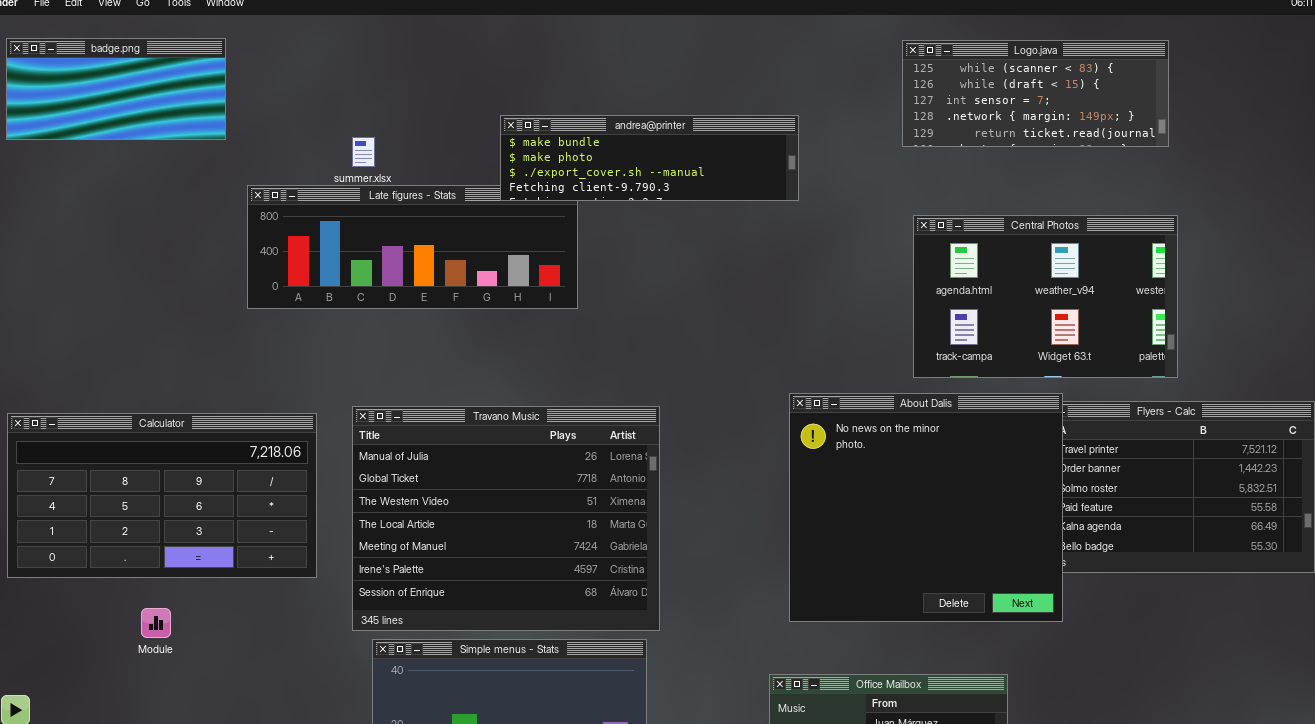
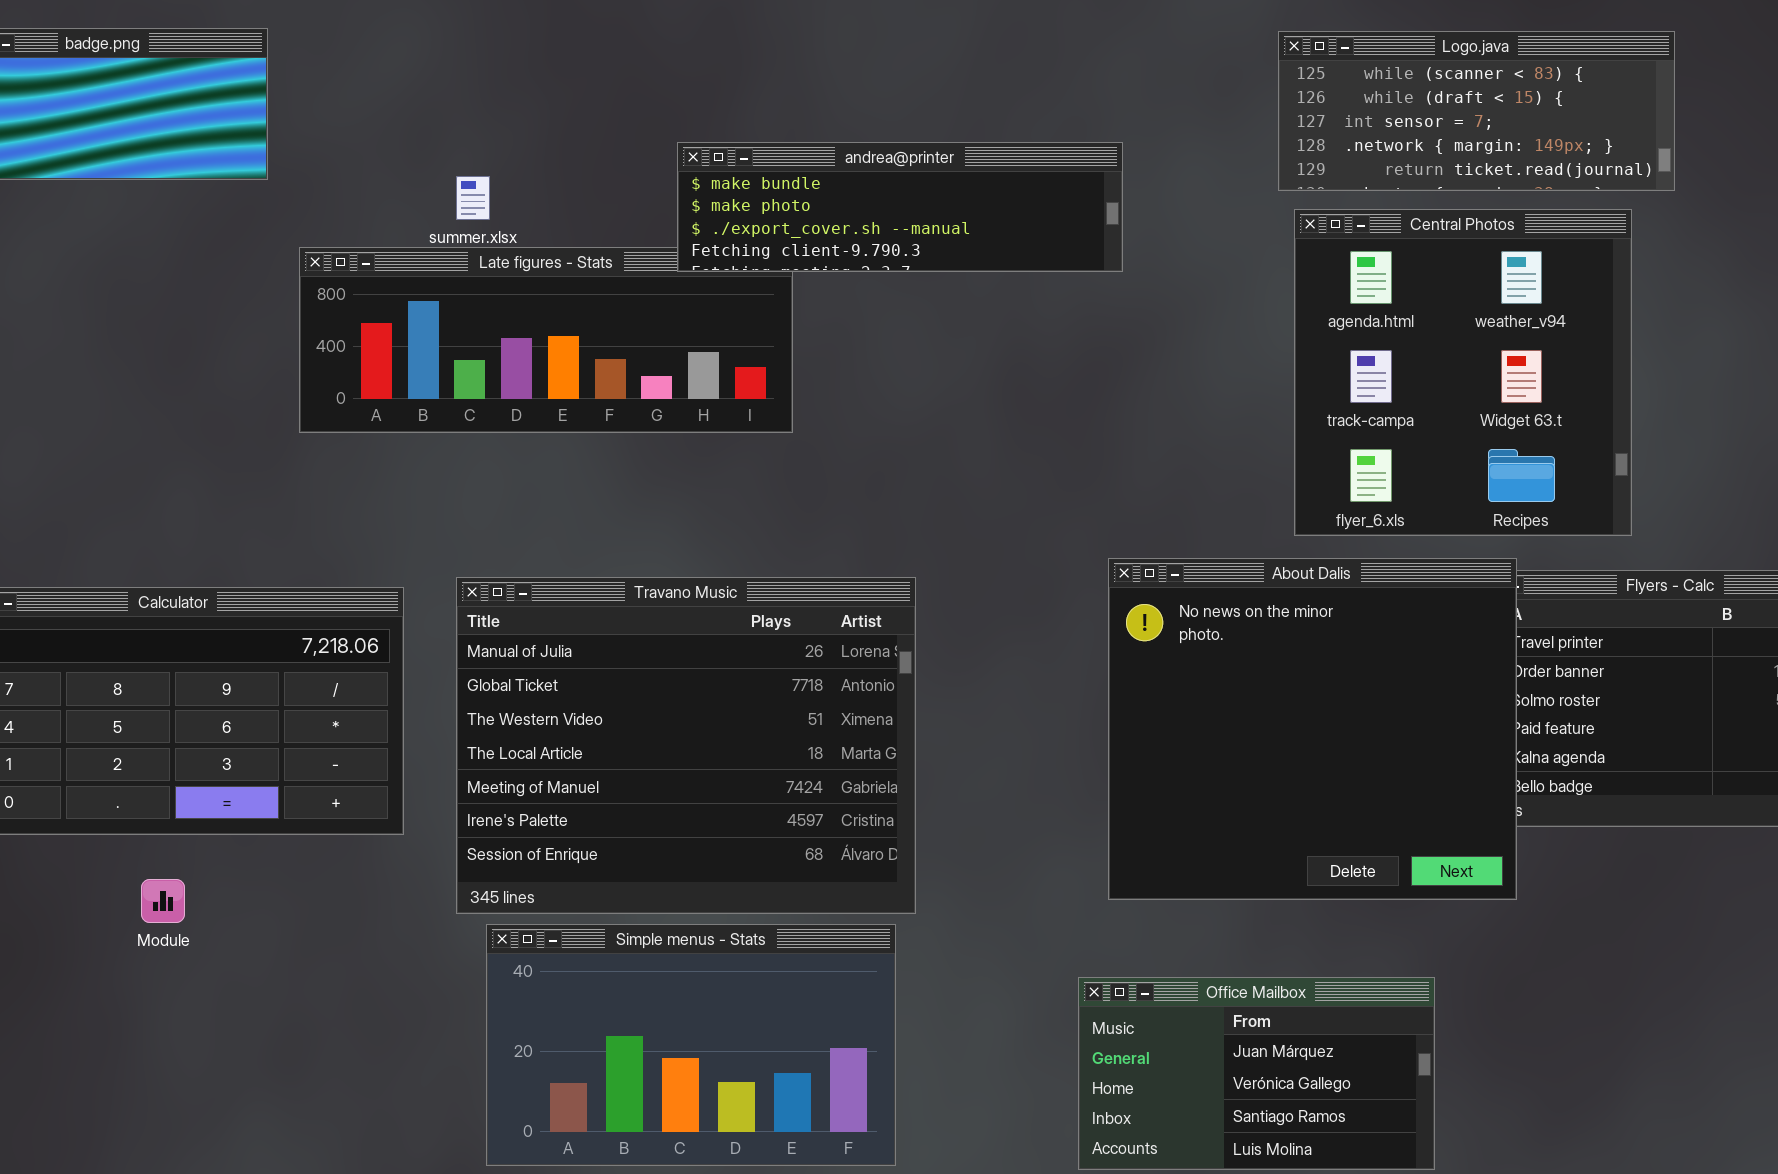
Central Photos: [913,215,1178,378] -> [1294,209,1632,536], resized

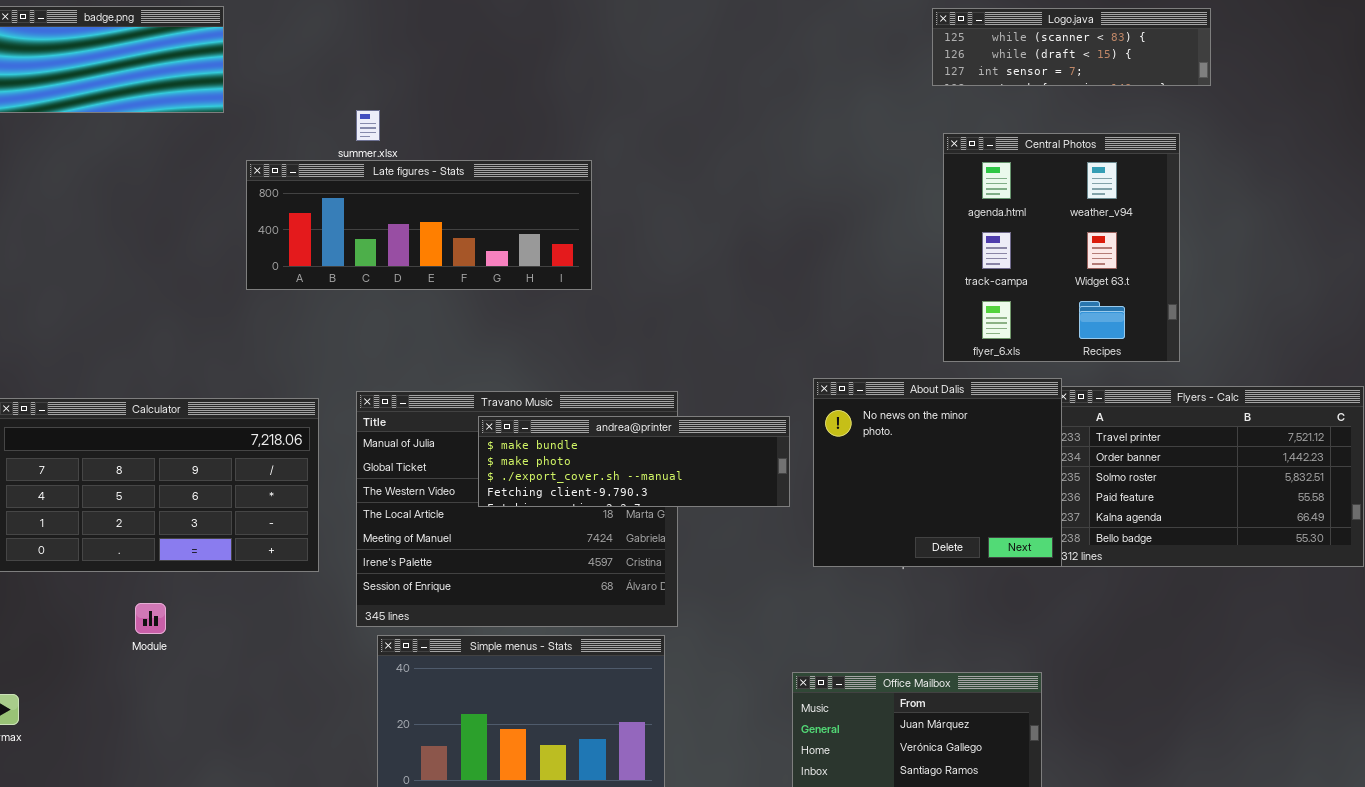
Logo.java: [1278,31,1675,191] -> [932,8,1211,86], resized
andrea@printer: [677,142,1123,272] -> [478,416,790,507], moved
About Dalis: [1108,558,1517,900] -> [813,378,1062,567], resized

